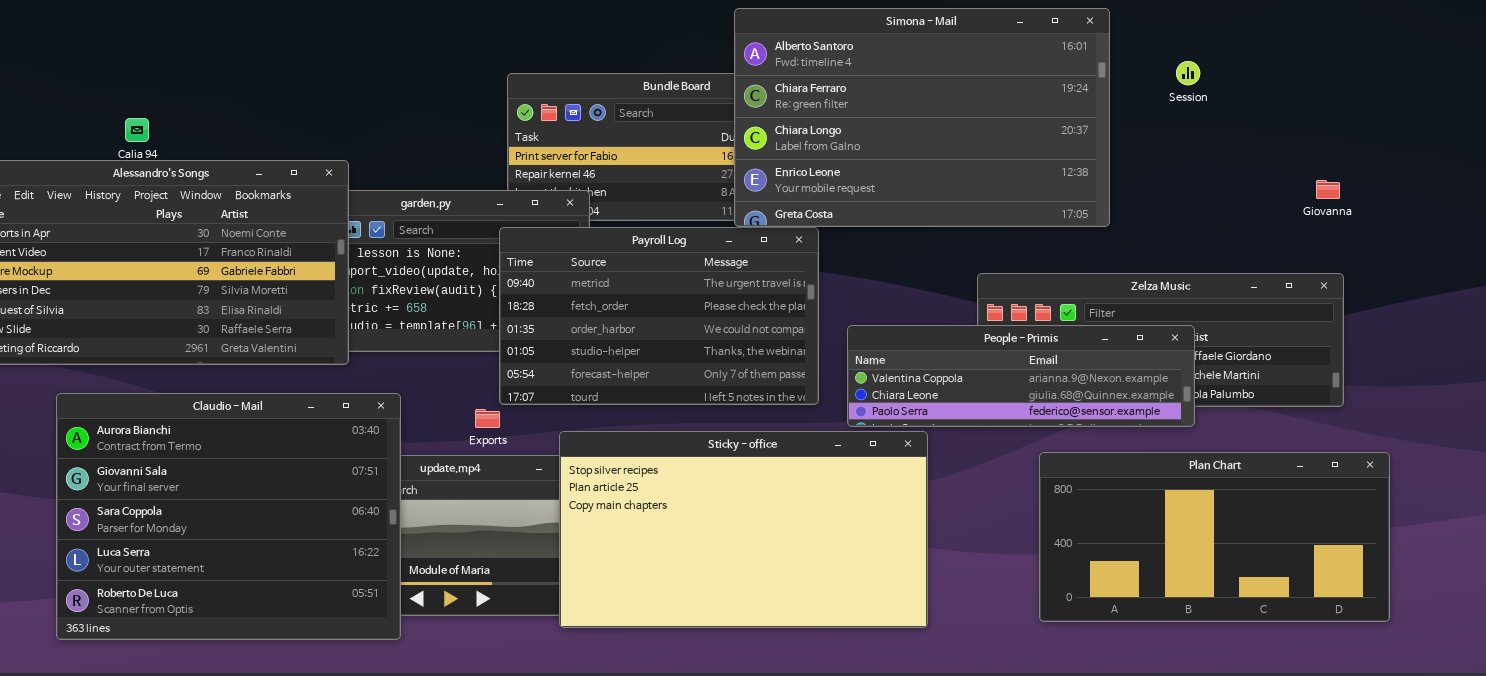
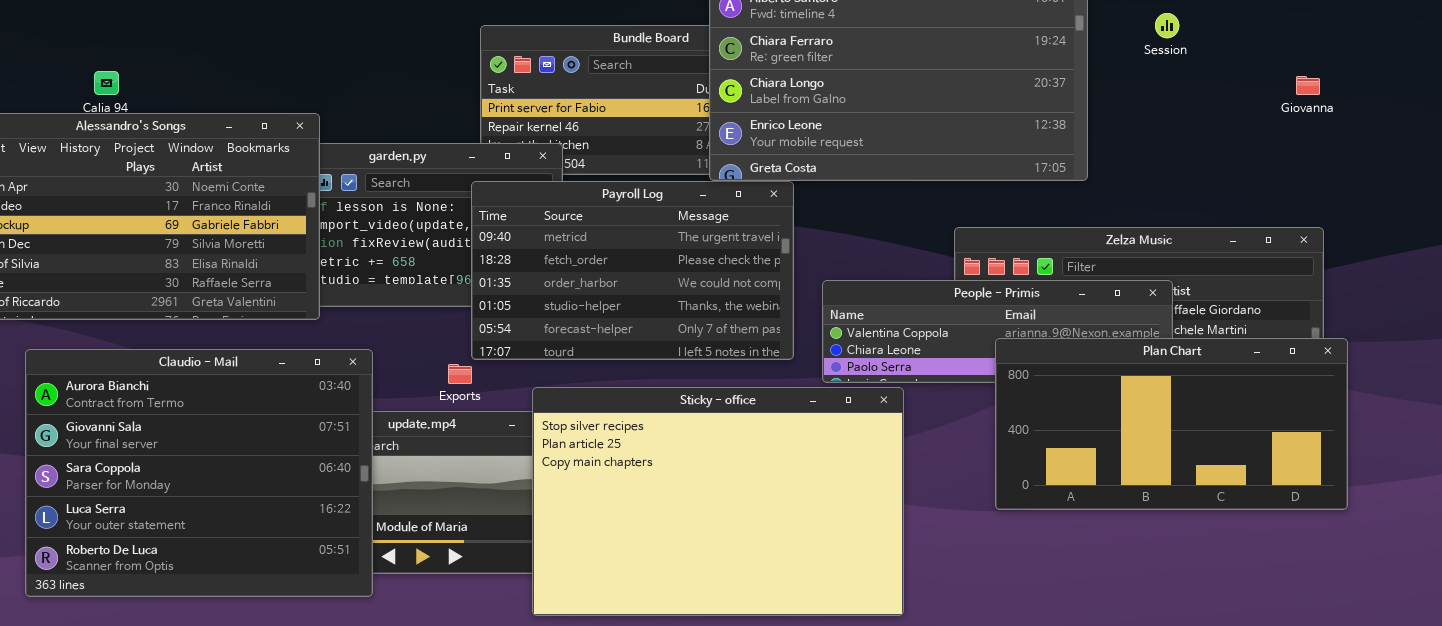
Giovanna: [1316,180,1340,199] -> [1296,76,1320,95], moved
Sticky - office: [559,431,928,628] -> [532,387,904,616], resized
Plan Chart: [1039,452,1390,622] -> [995,338,1348,510], moved

